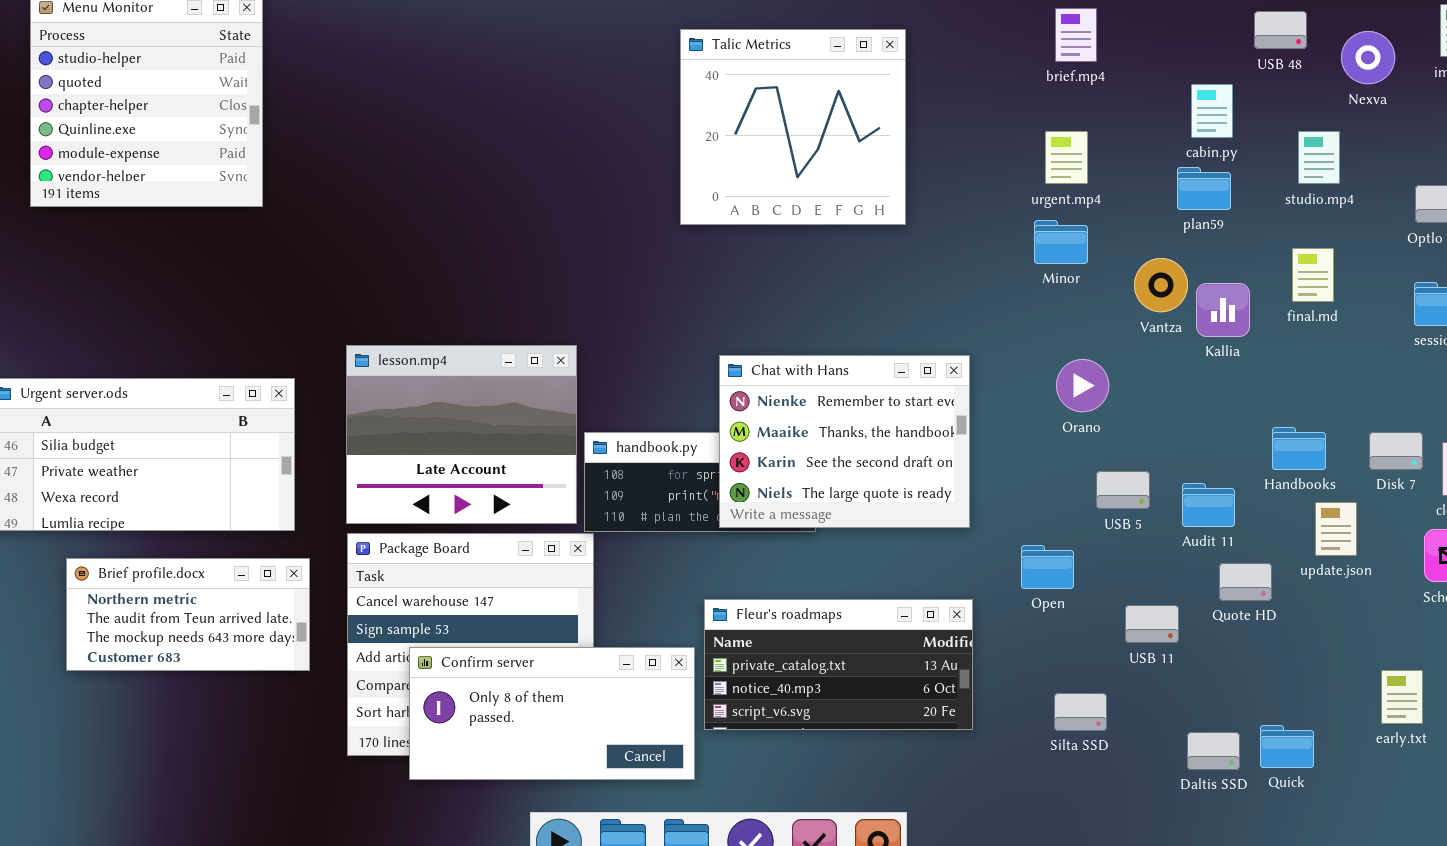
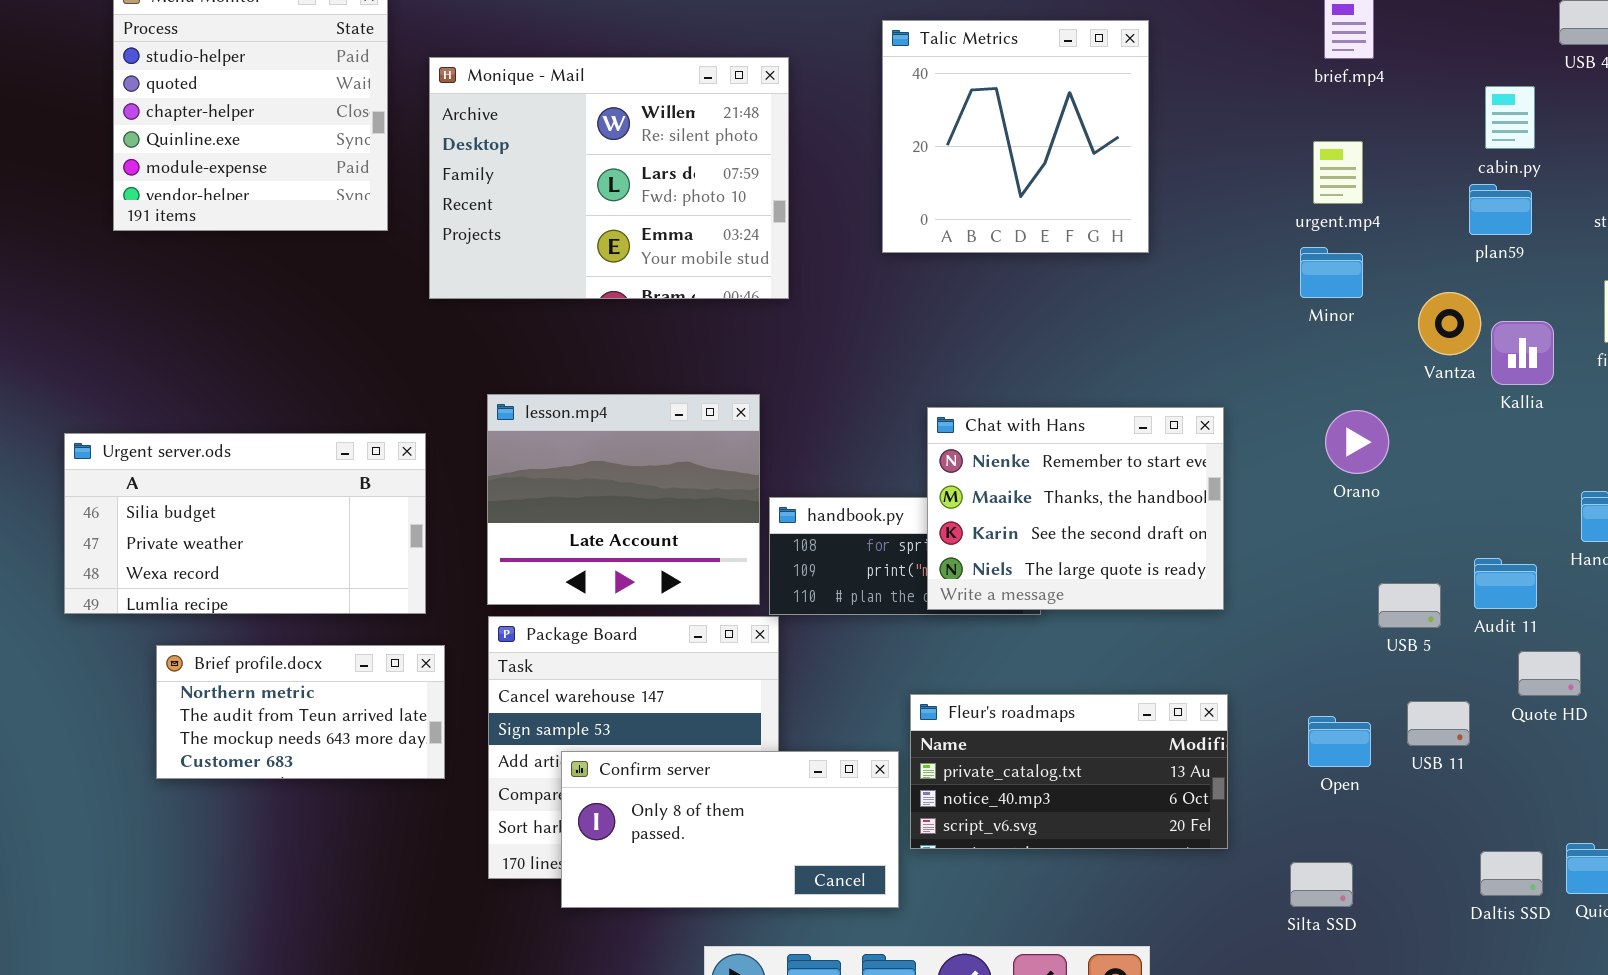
Monique - Mail: none -> [429,57,789,299], opened
USB 5: [1096,471,1150,509] -> [1378,583,1441,628], moved
Open: [1021,545,1074,589] -> [1308,716,1371,767], moved
Silta SSD: [1054,693,1107,731] -> [1290,862,1353,907], moved

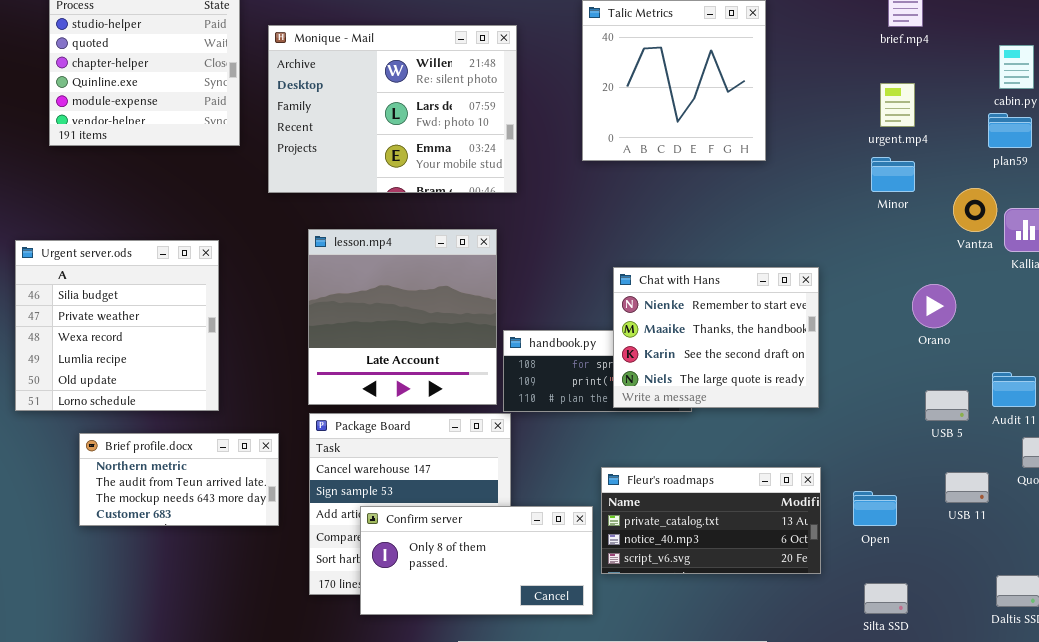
lesson.mp4: [487,394,760,605] -> [308,229,497,405], resized
Orano: [1325,410,1389,474] -> [912,284,956,328], moved
Urgent server.ods: [64,433,426,614] -> [15,240,219,411], resized
Open: [1308,716,1371,767] -> [853,491,897,526], moved

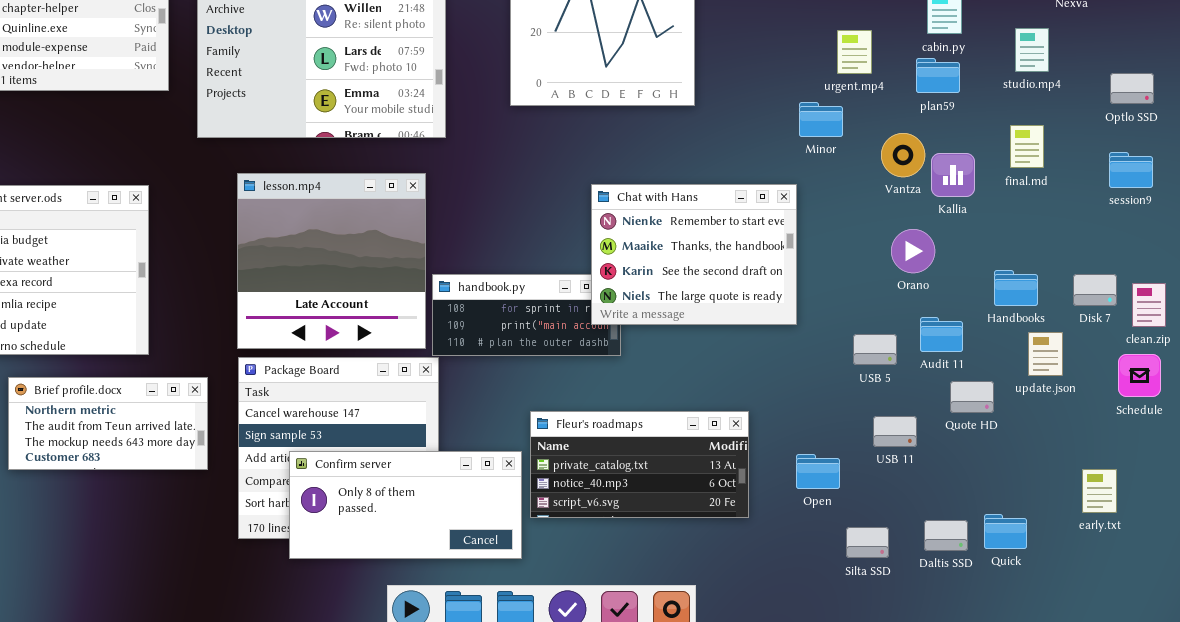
urgent.mp4: [880,83,915,127] -> [837,30,872,74], moved
Chat with Hans: [613,267,819,408] -> [591,184,797,325], moved
Orano: [912,284,956,328] -> [891,229,935,273], moved
Open: [853,491,897,526] -> [796,454,840,489], moved
Silta SSD: [864,583,908,614] -> [846,527,889,558], moved

